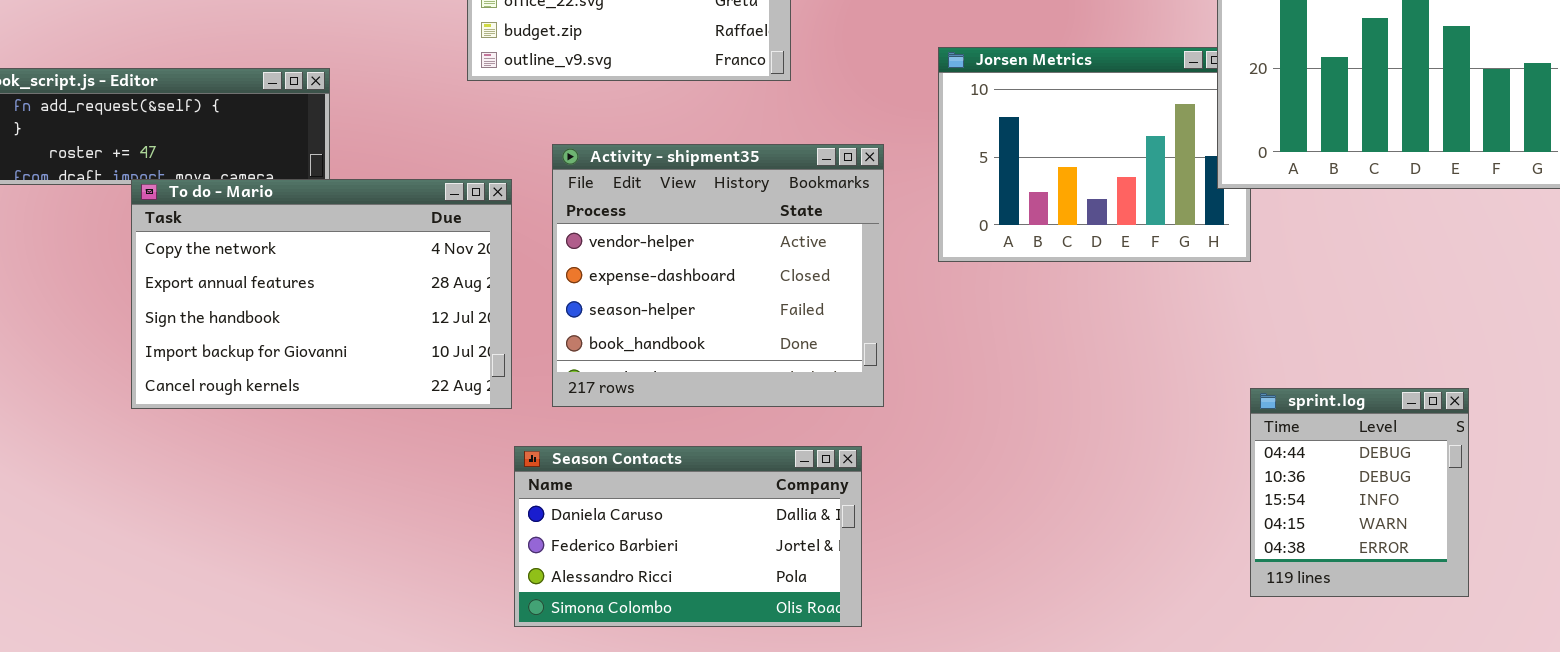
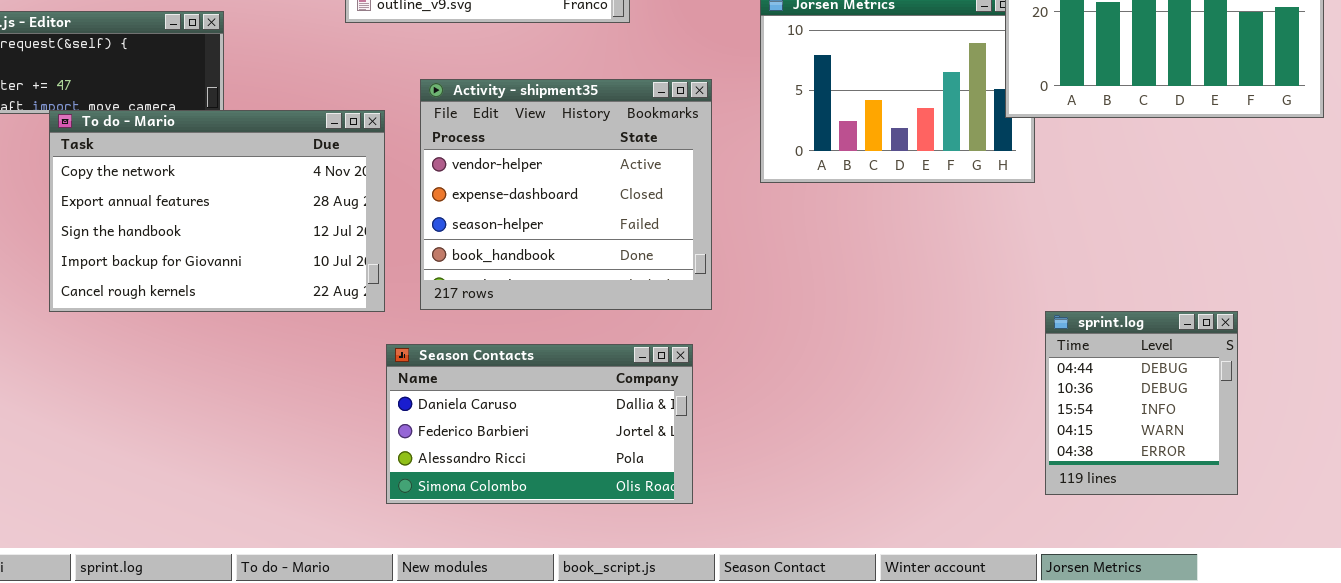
sprint.log: [1250,388,1469,597] -> [1045,311,1238,495], moved

